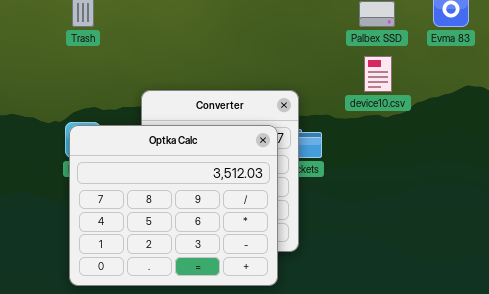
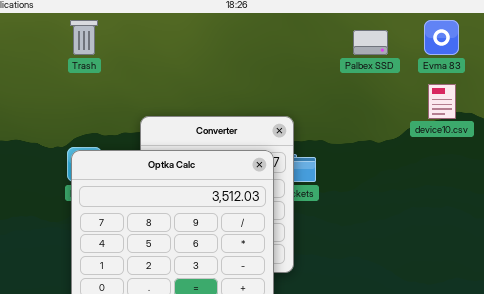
device10.csv: [364,56,392,92] -> [428,84,456,119], moved

